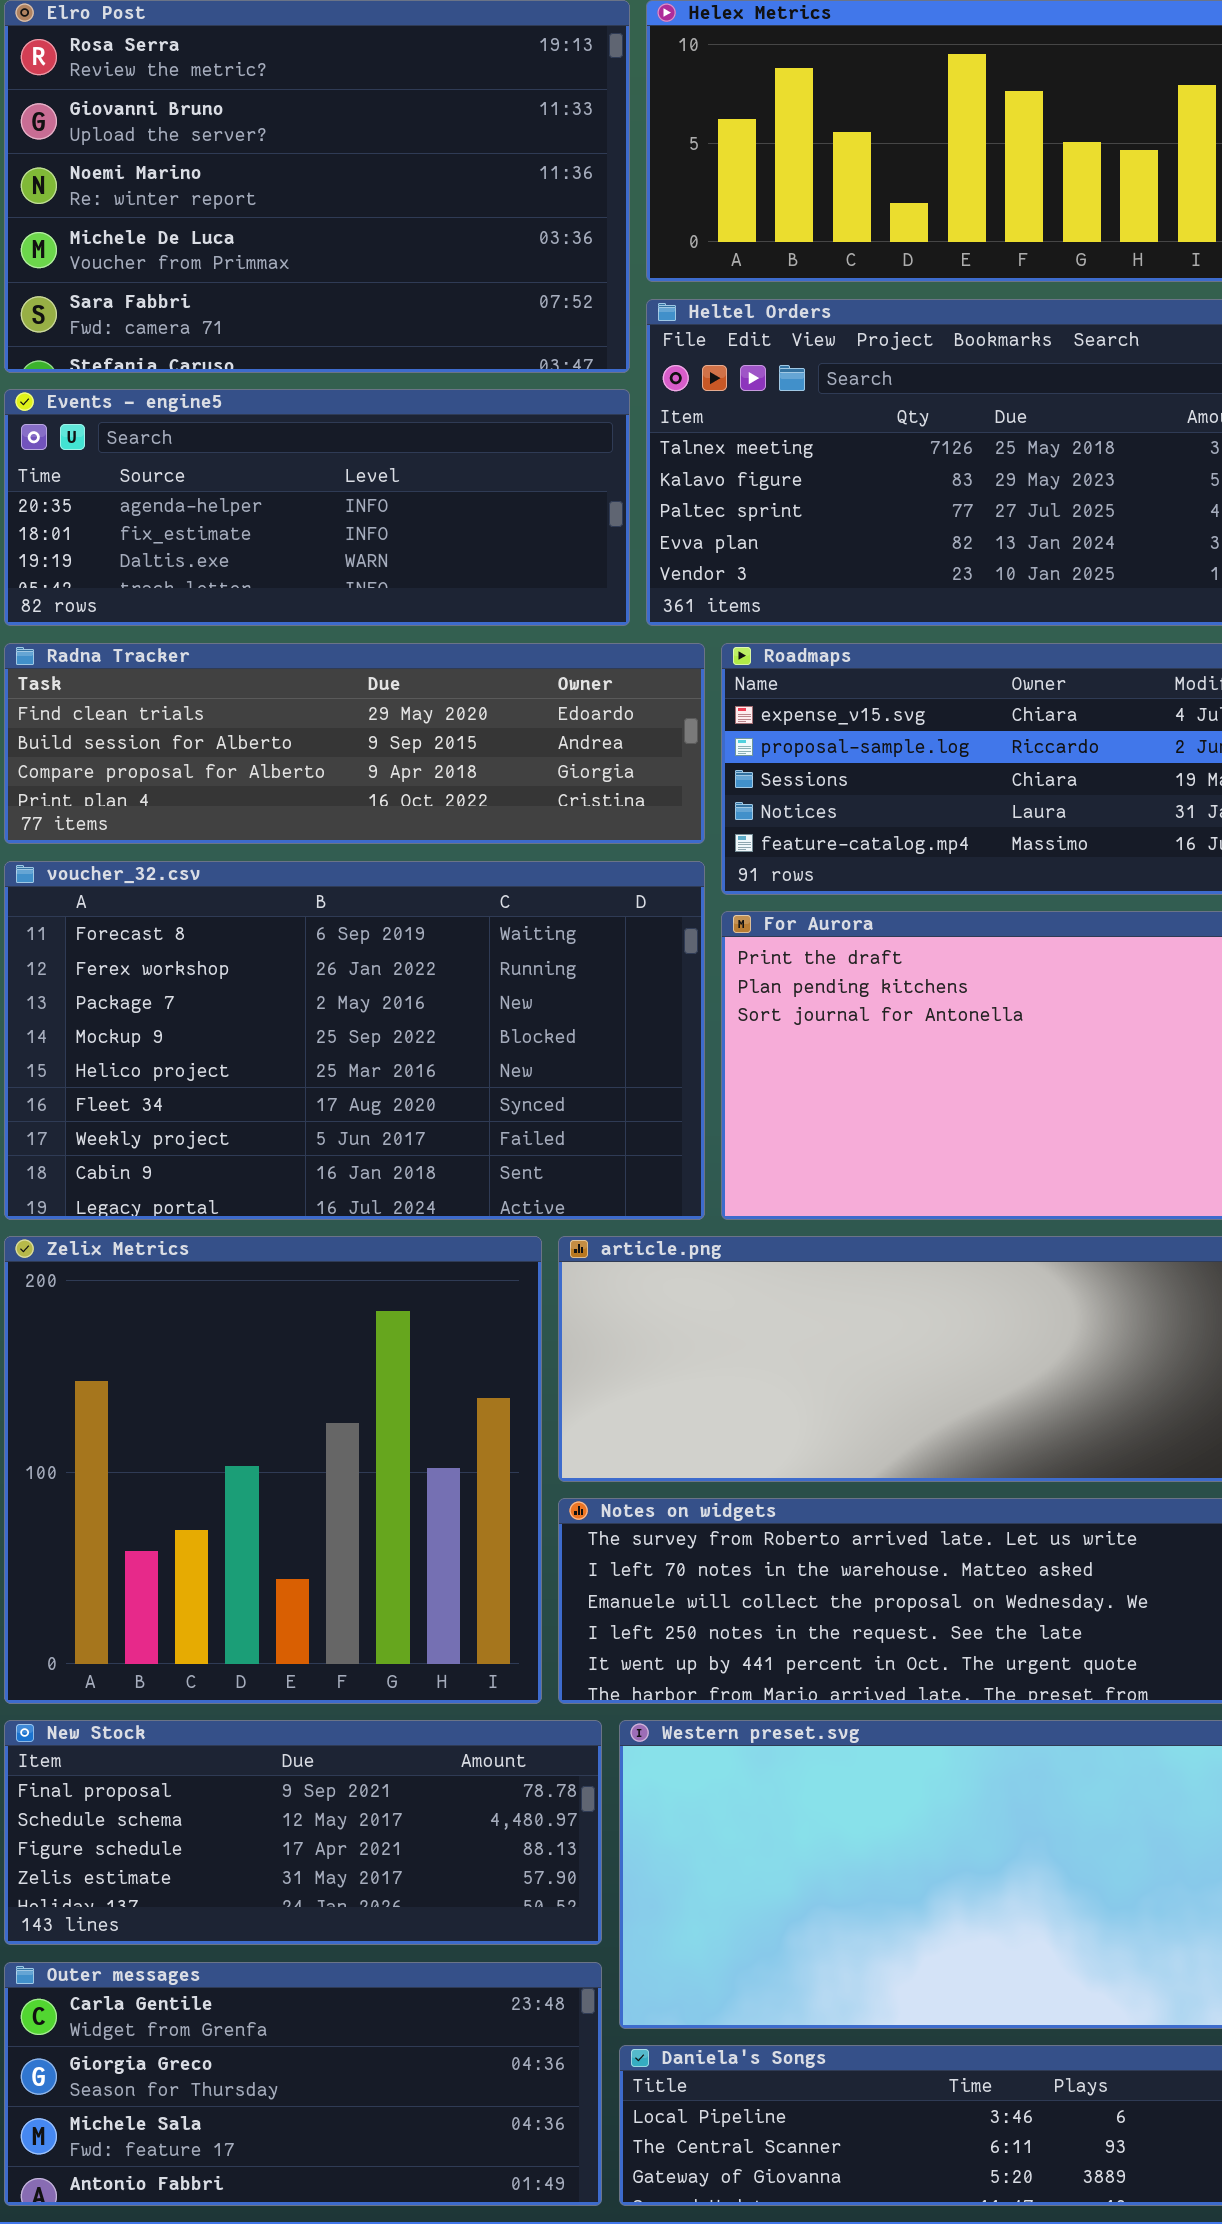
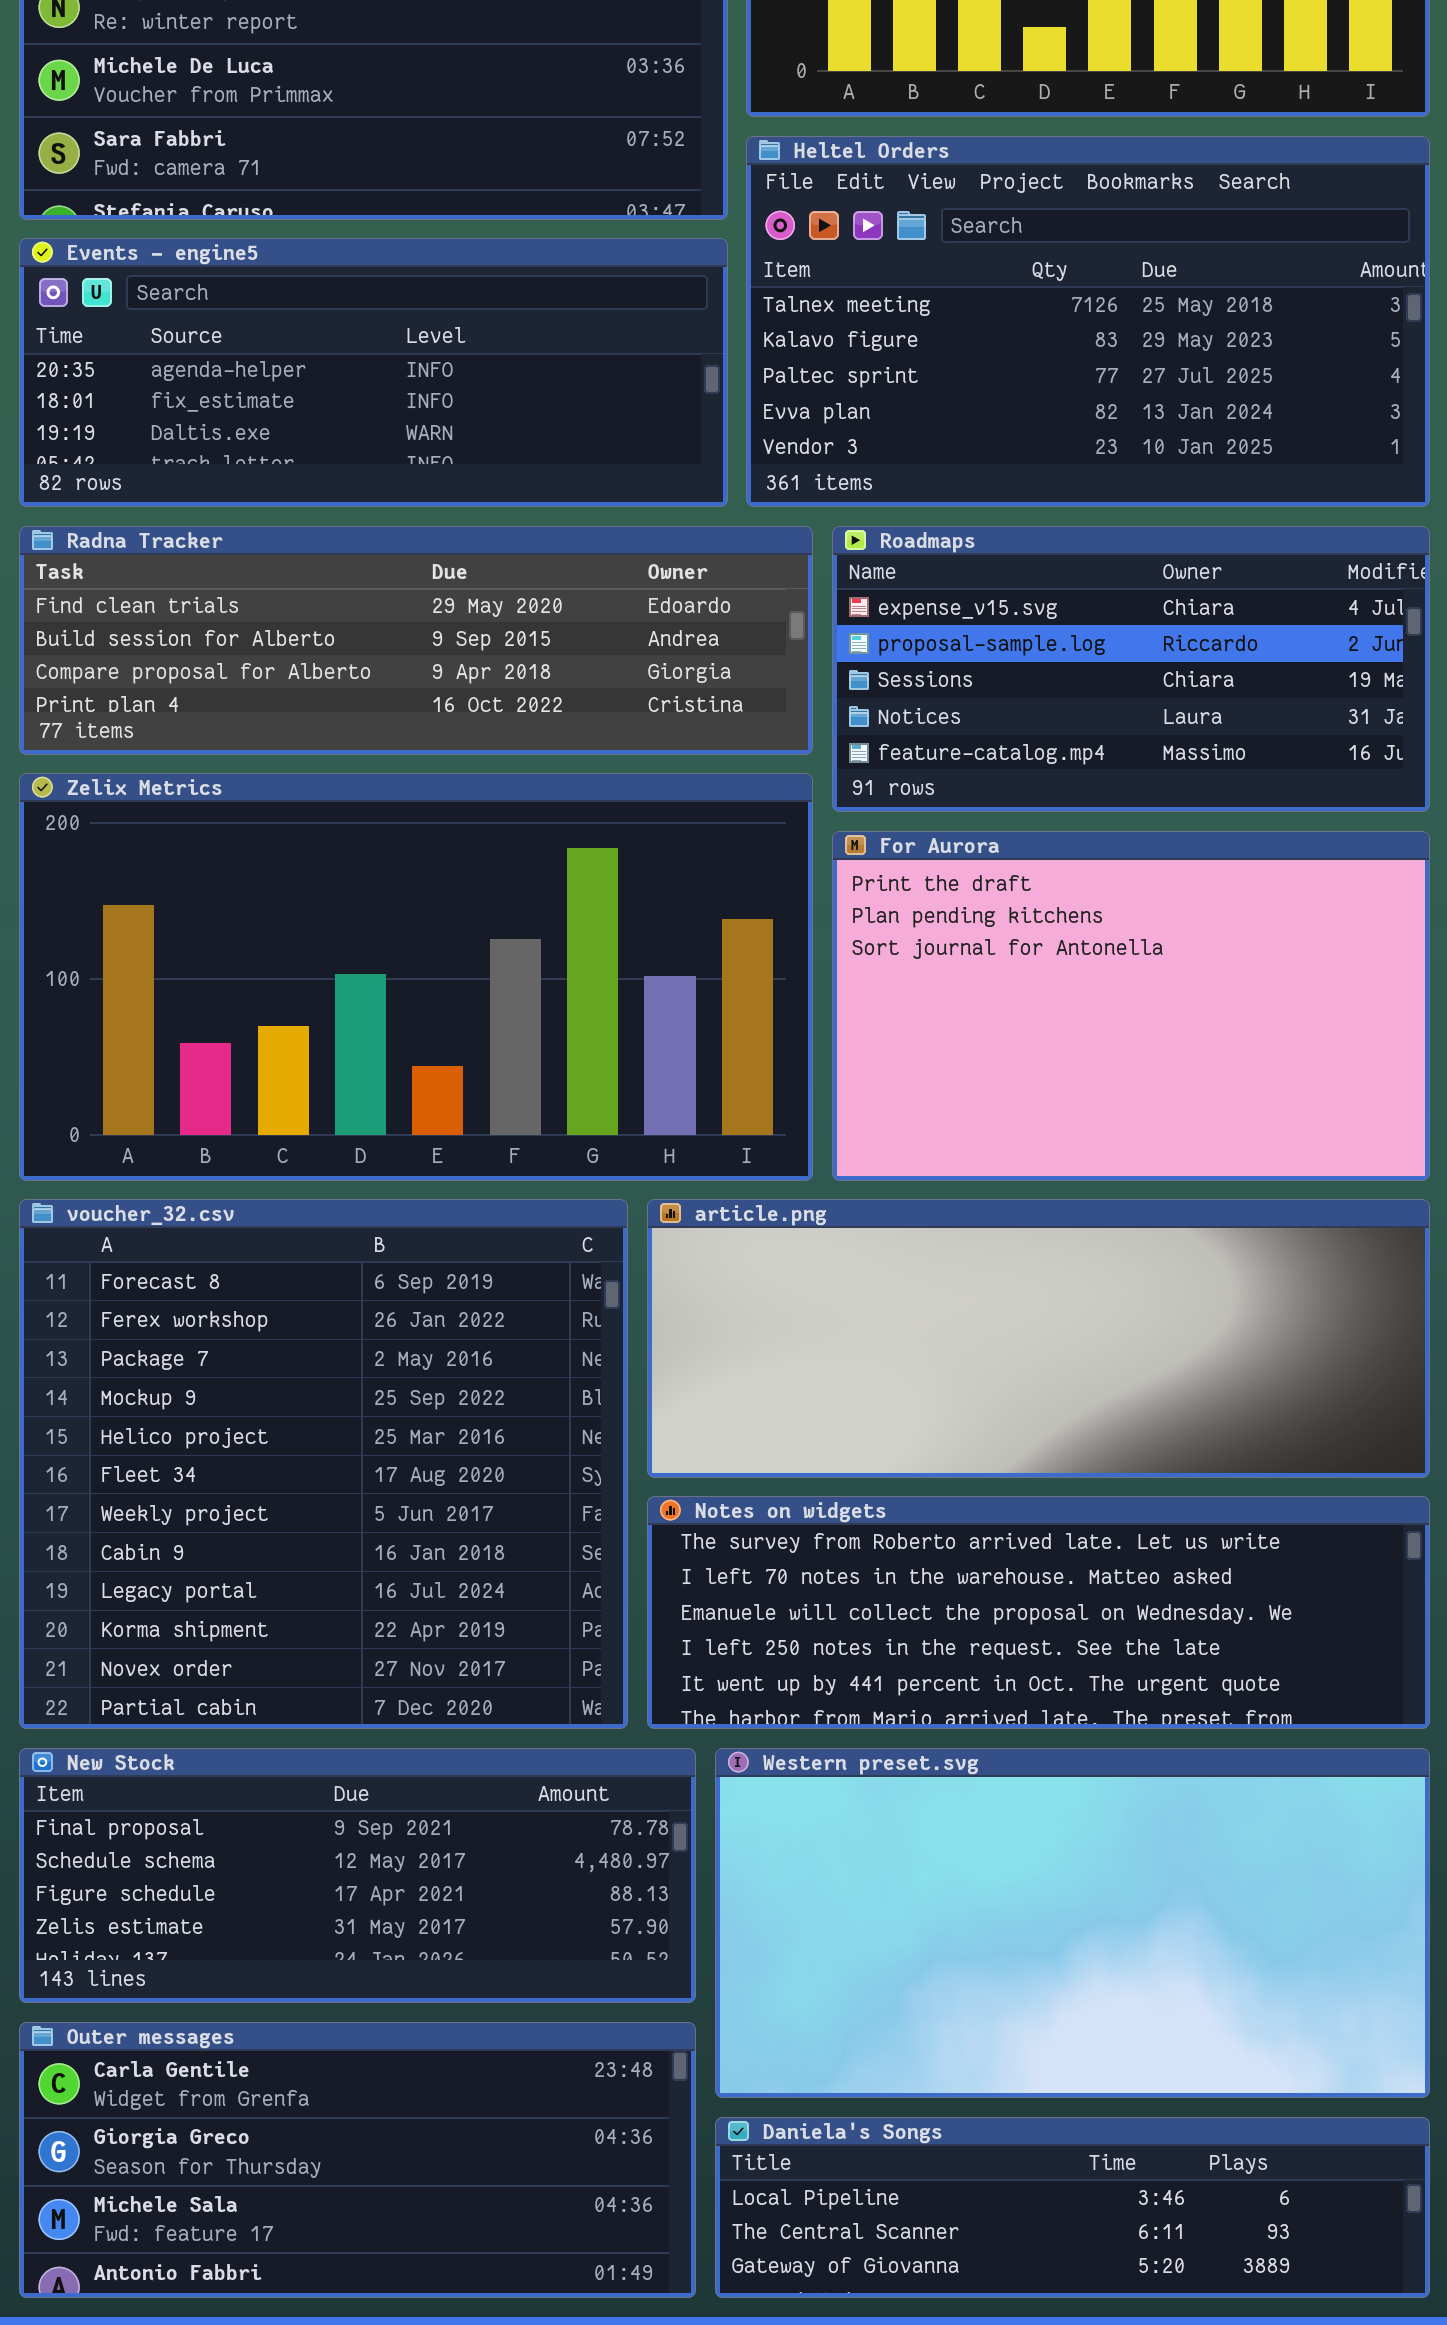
voucher_32.csv: [4,861,705,1220] -> [19,1199,628,1729], moved, resized
Zelix Metrics: [4,1236,542,1704] -> [19,773,813,1181], moved, resized

